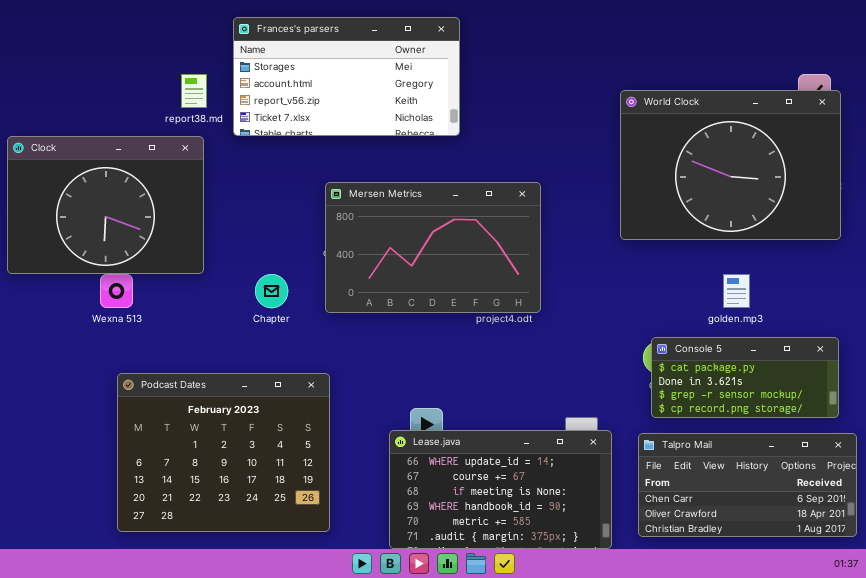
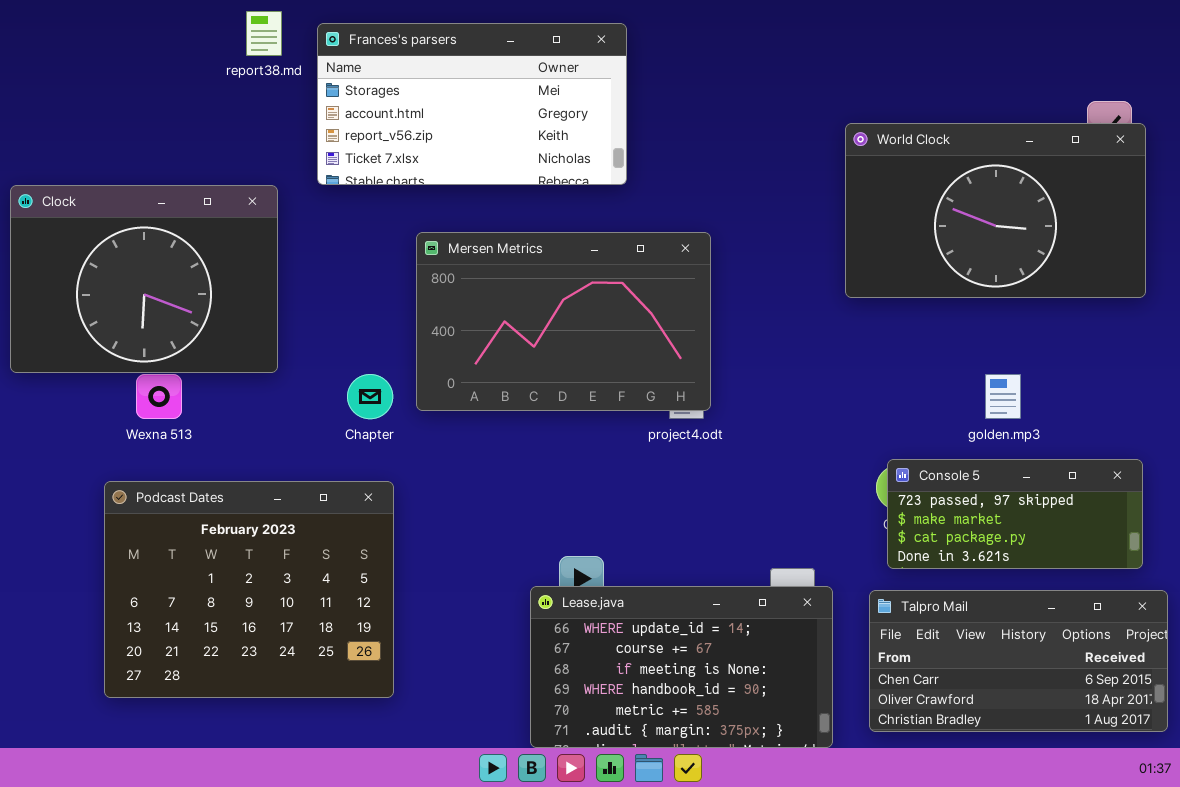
report38.md: [181,74,207,108] -> [246,11,282,56], moved
World Clock: [620,90,841,240] -> [845,123,1146,298], resized
Mersen Metrics: [325,182,541,313] -> [416,232,711,411], moved
Console 5: [651,337,839,418] -> [887,459,1143,569], scrolled up 2 rows
Podcast Dates: [117,373,330,532] -> [104,481,394,698], moved

